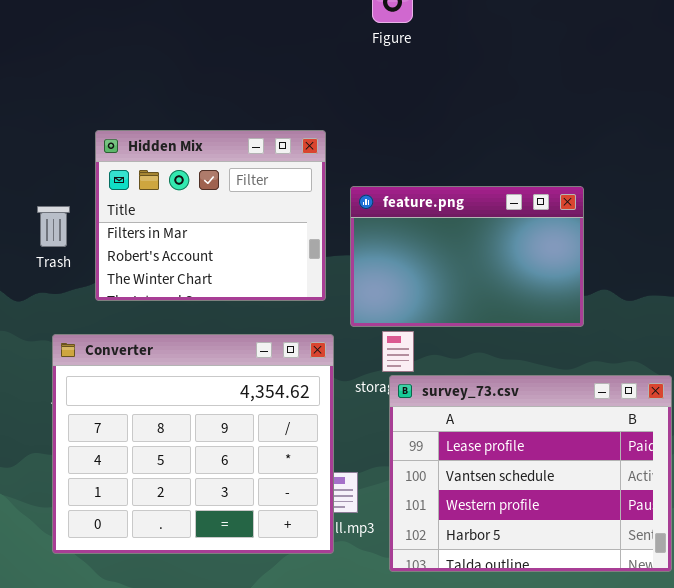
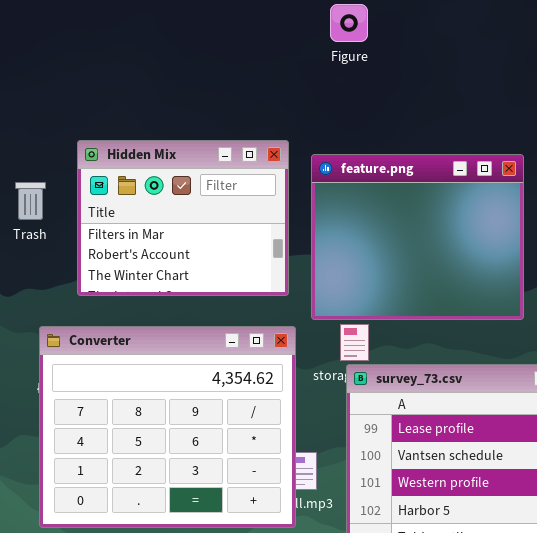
feature.png: [350,186,584,327] -> [311,154,524,320], resized
Trash: [37,206,70,247] -> [15,182,46,220], moved

